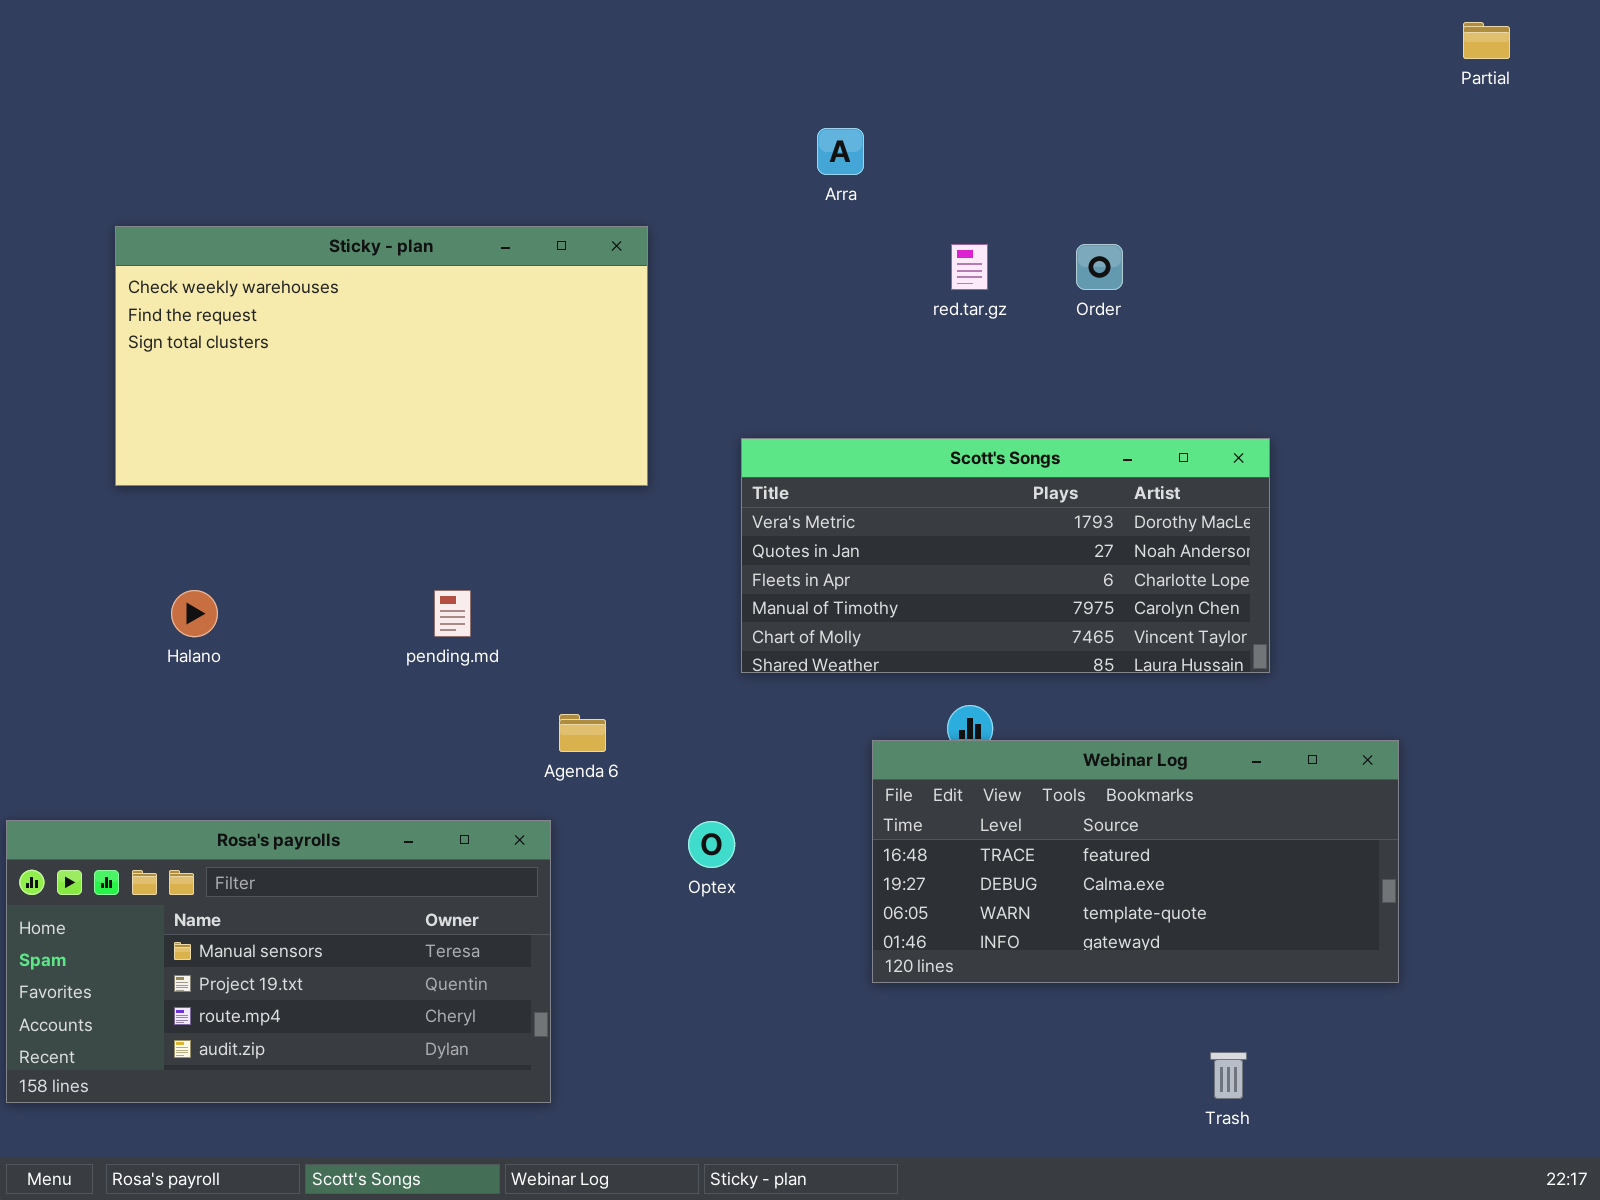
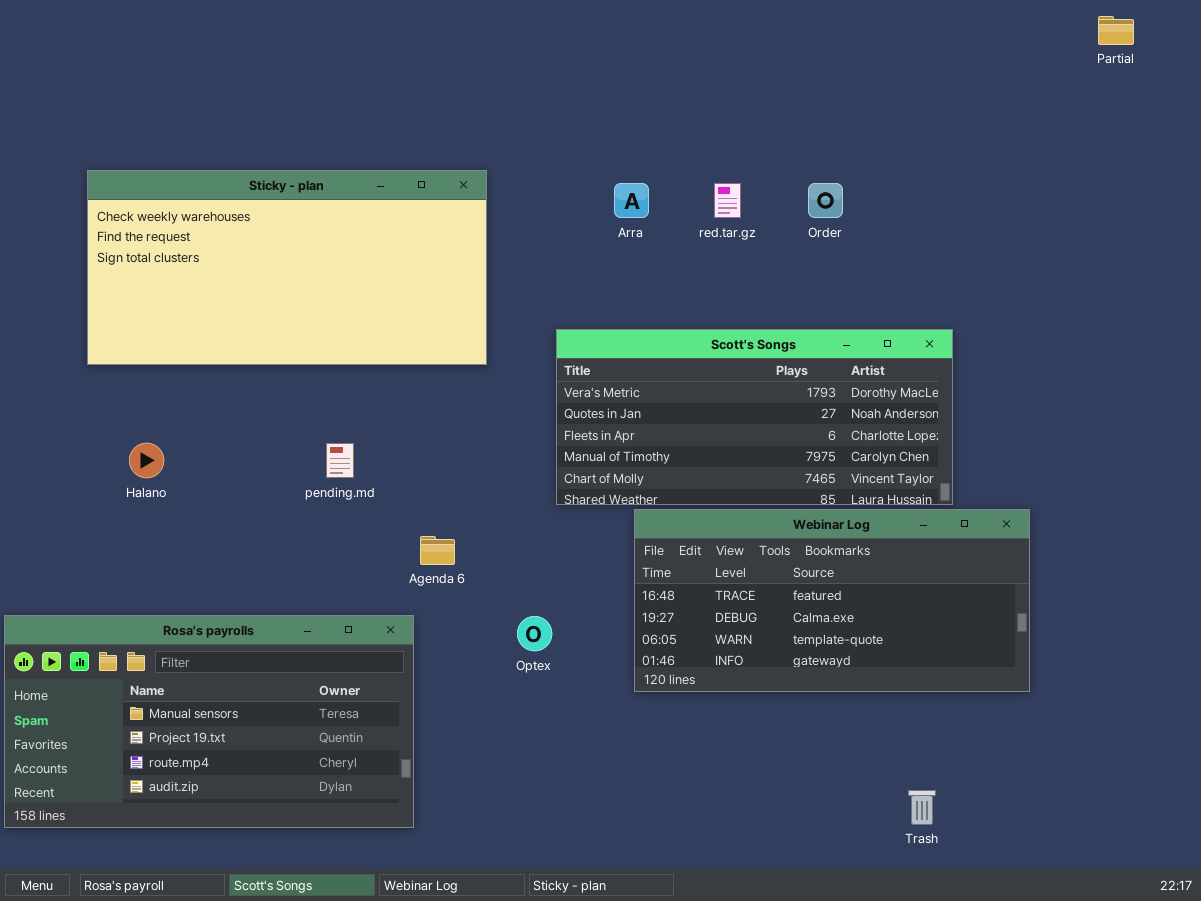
Arra: [817,128,864,175] -> [614,183,649,218], moved
Webinar Log: [872,740,1399,983] -> [634,509,1030,692], moved

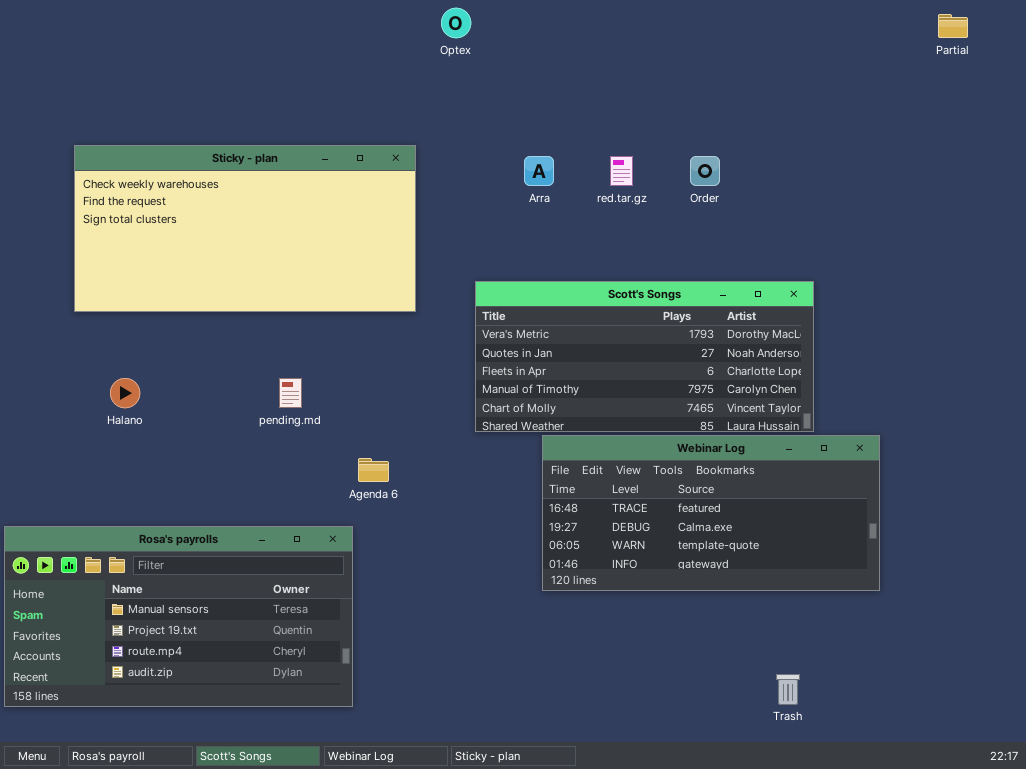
Optex: [517,616,552,651] -> [441,8,471,38], moved

